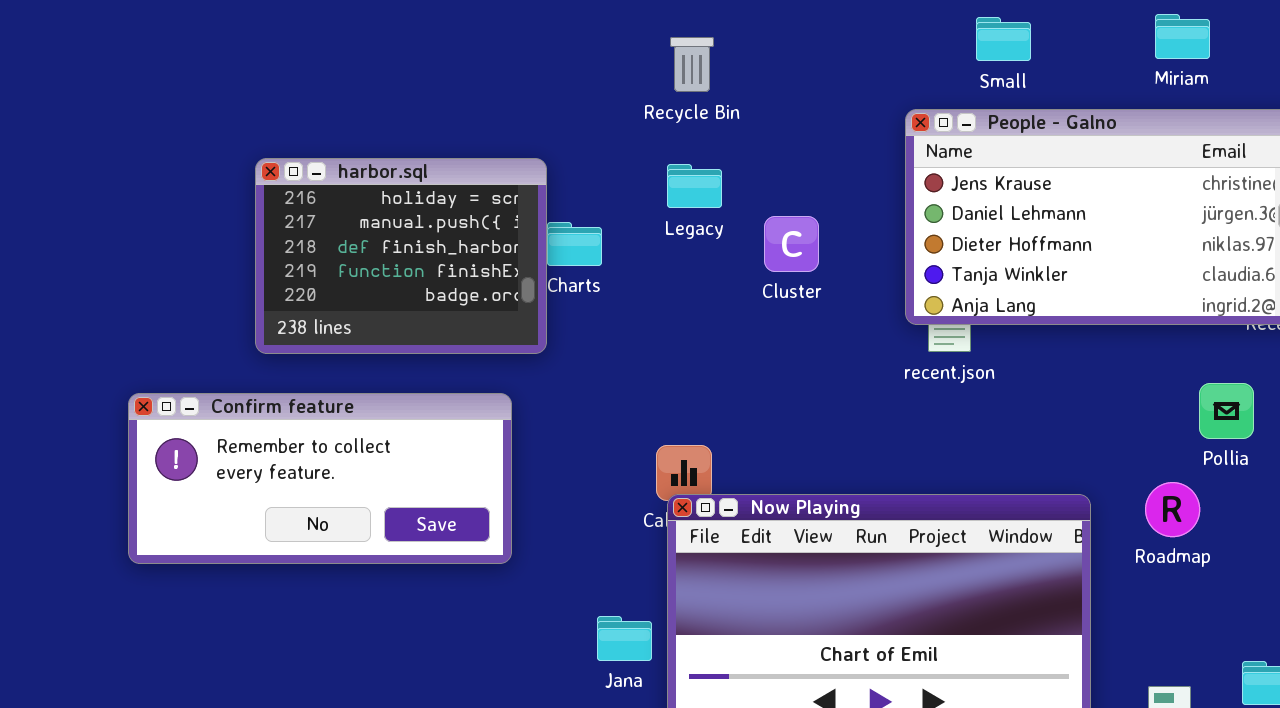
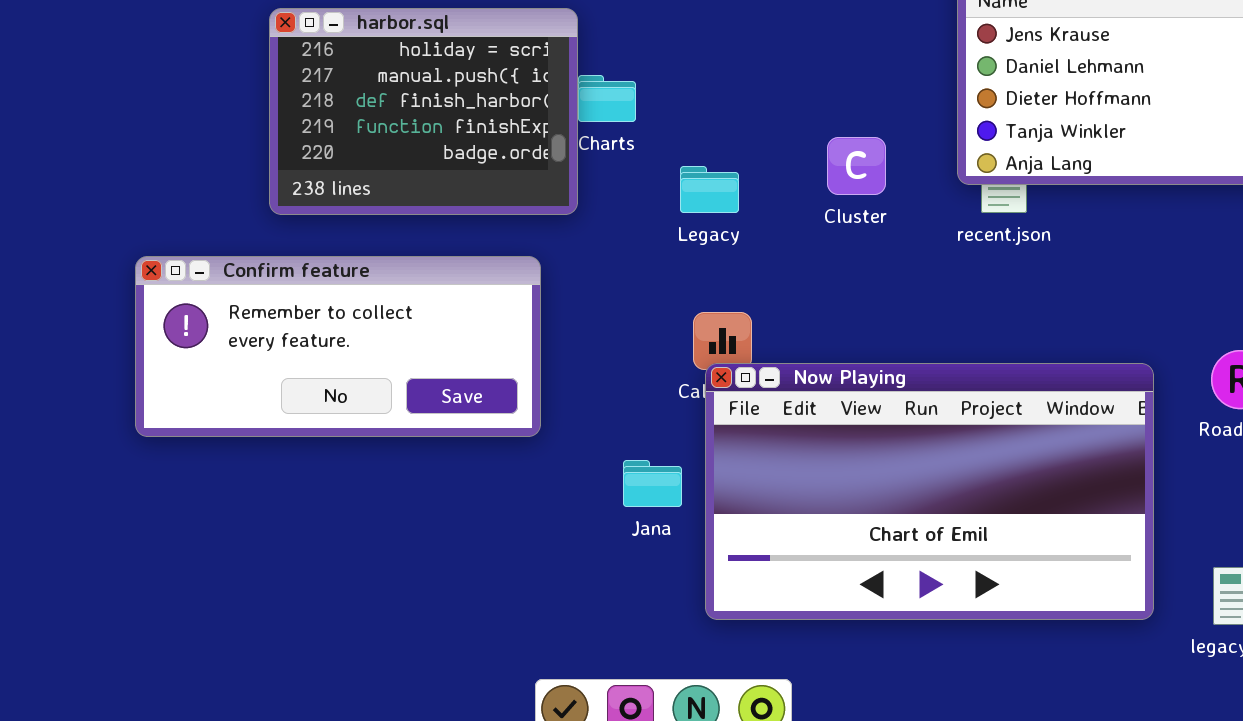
Legacy: [667,164,722,208] -> [680,166,739,213], moved
Cluster: [764,216,819,272] -> [827,137,886,195], moved
Jana: [597,616,652,661] -> [623,460,682,507], moved

